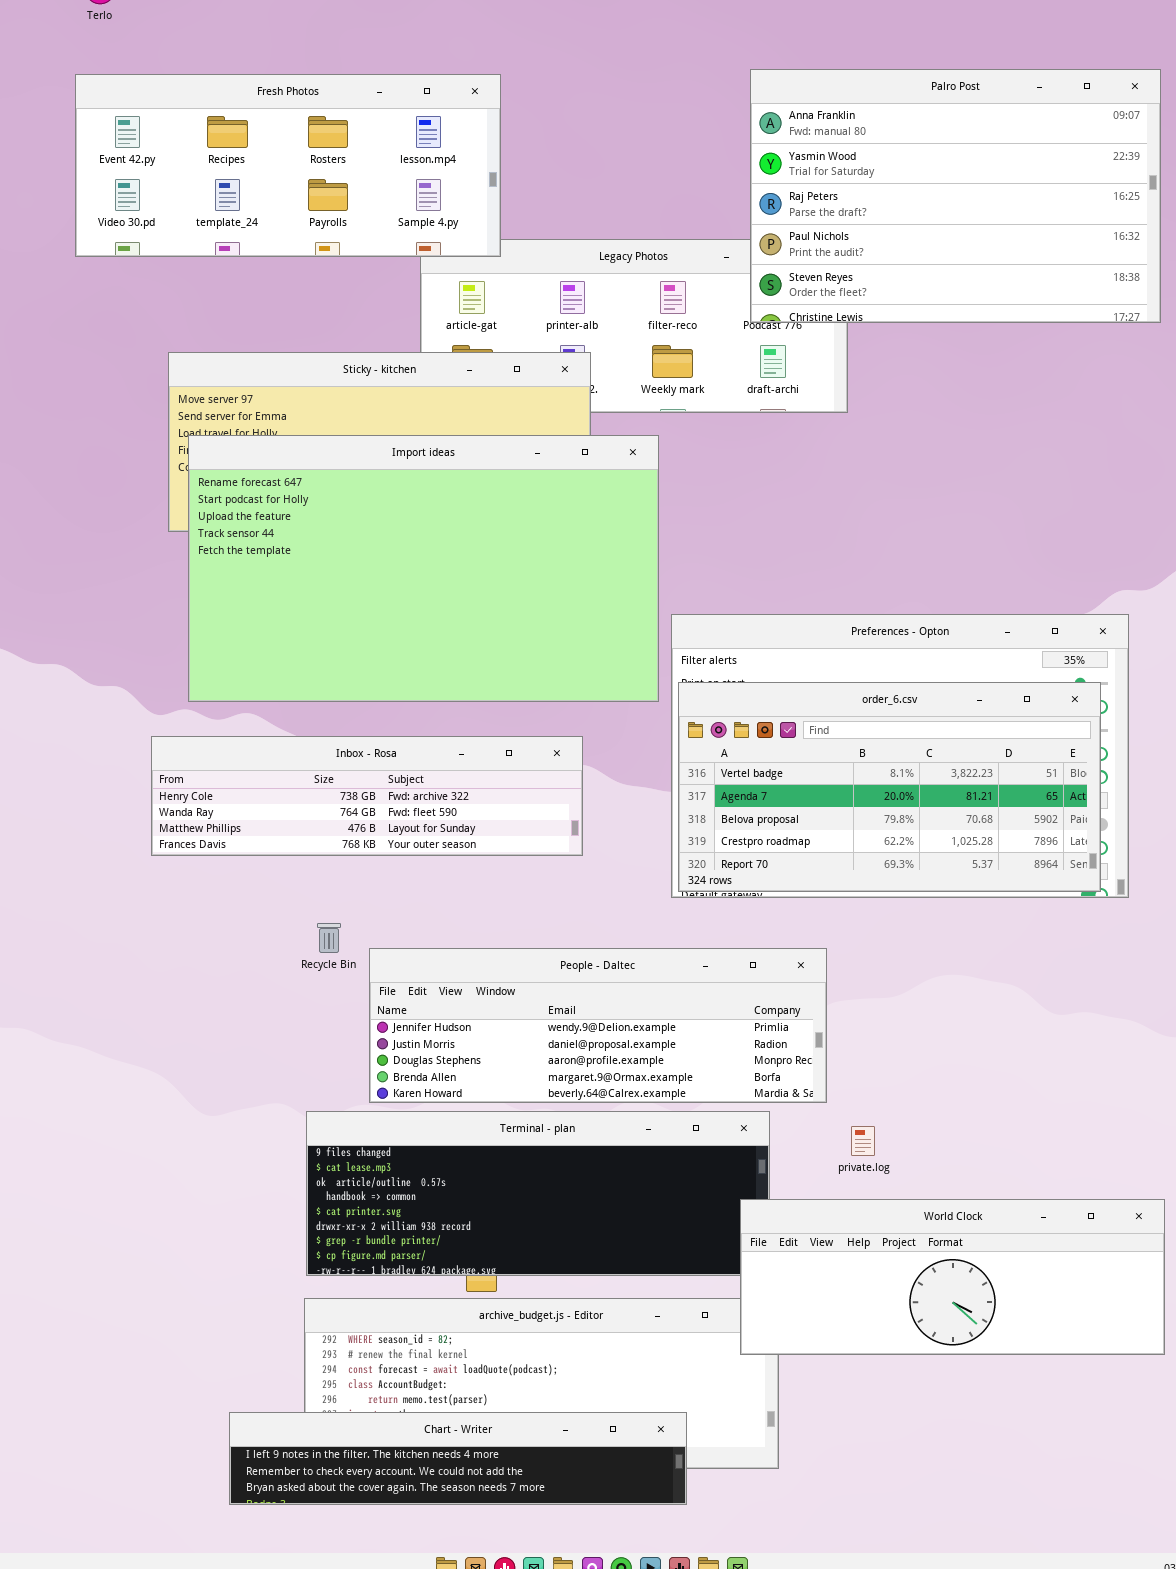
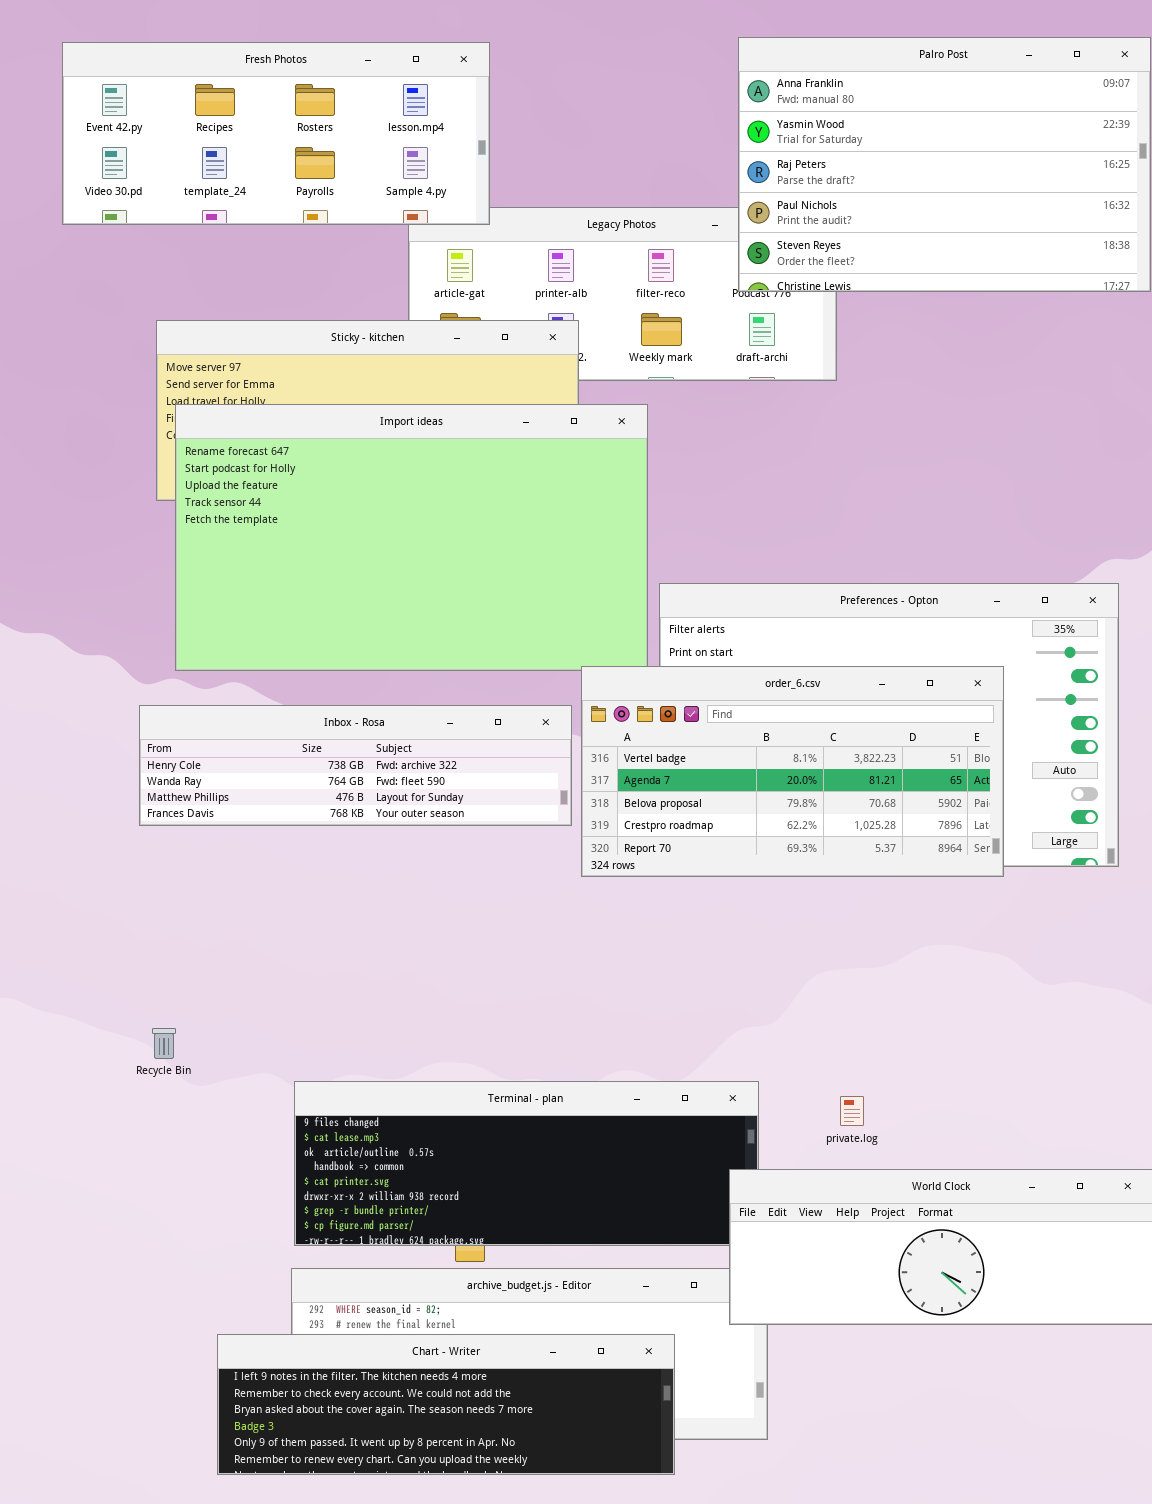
order_6.csv: [678,682,1101,892] -> [581,666,1004,877], moved
Recycle Bin: [317,923,341,953] -> [152,1028,176,1059], moved
People - Daltec: [369,948,827,1103] -> none, closed
Chart - Writer: [229,1412,687,1505] -> [217,1334,675,1475], resized

